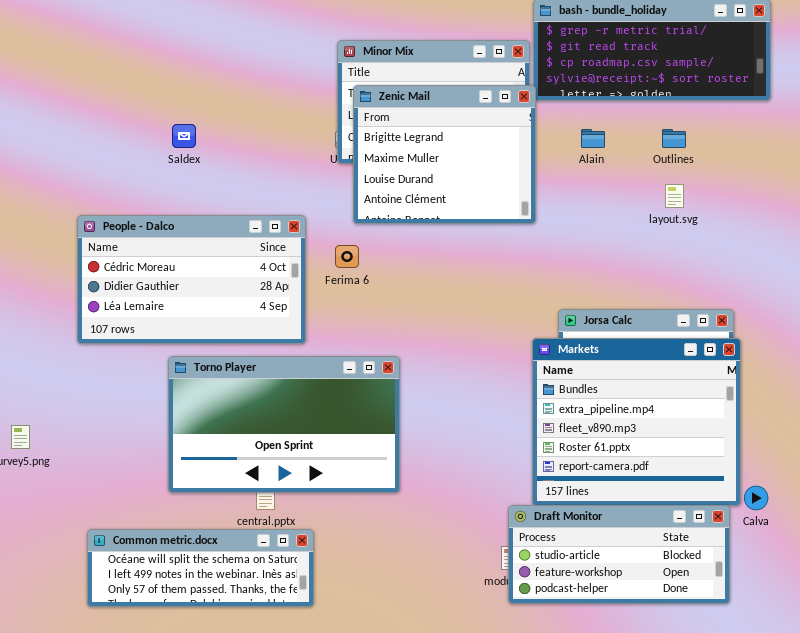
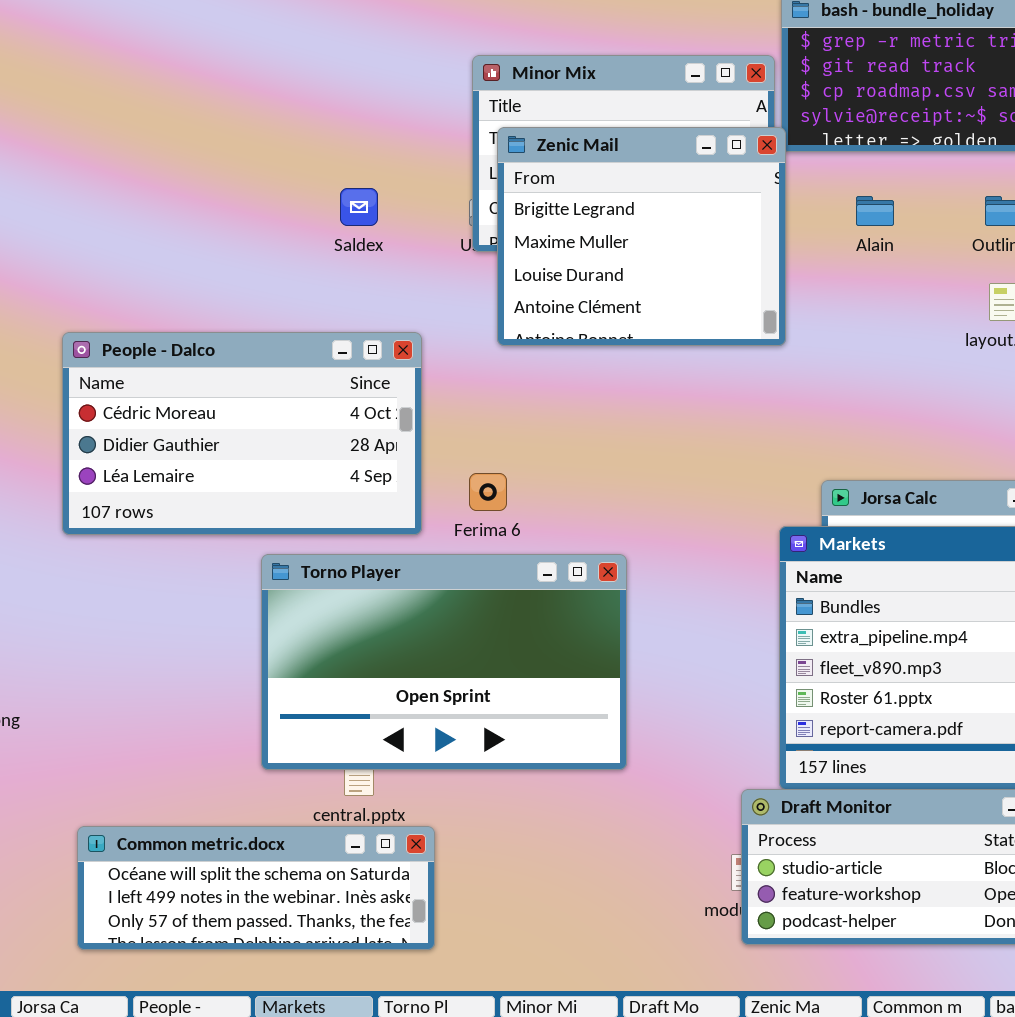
Saldex: [172,124,196,148] -> [340,188,378,226], moved
Ferima 6: [335,245,359,268] -> [469,473,507,511], moved
Torno Player: [168,356,400,493] -> [261,554,627,770], moved

